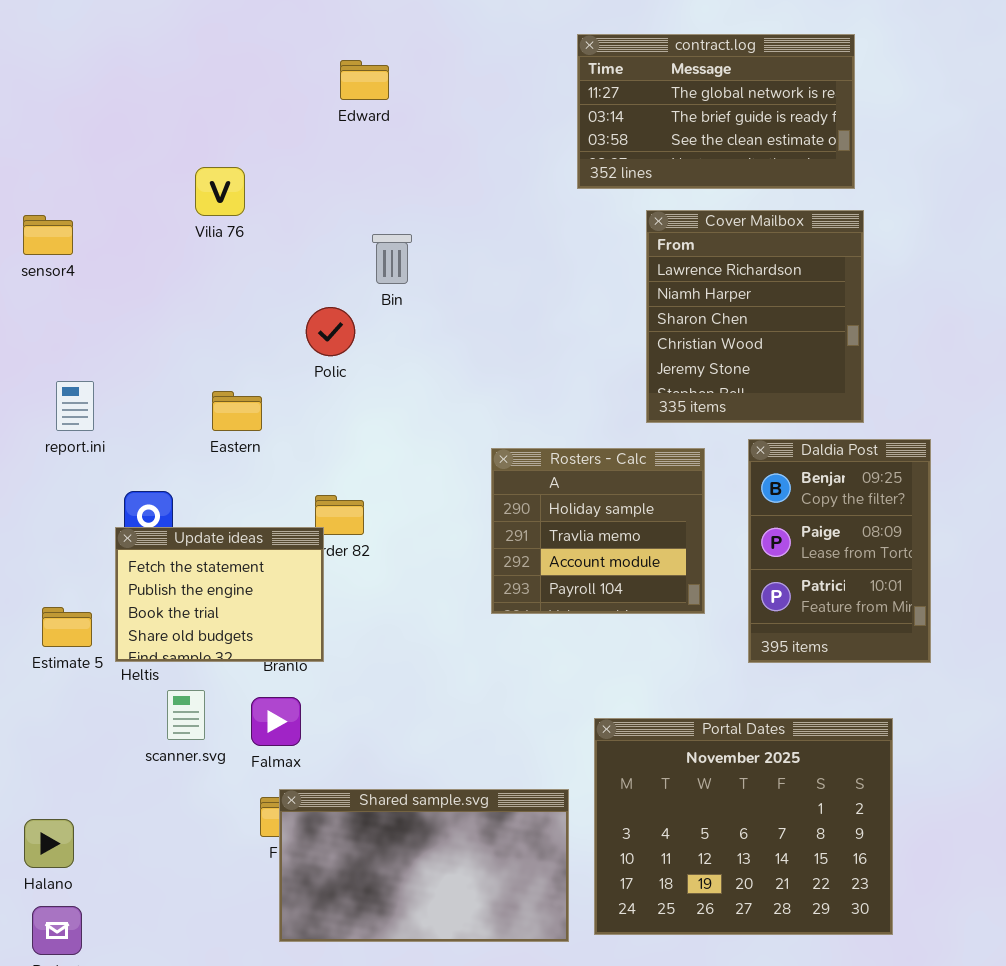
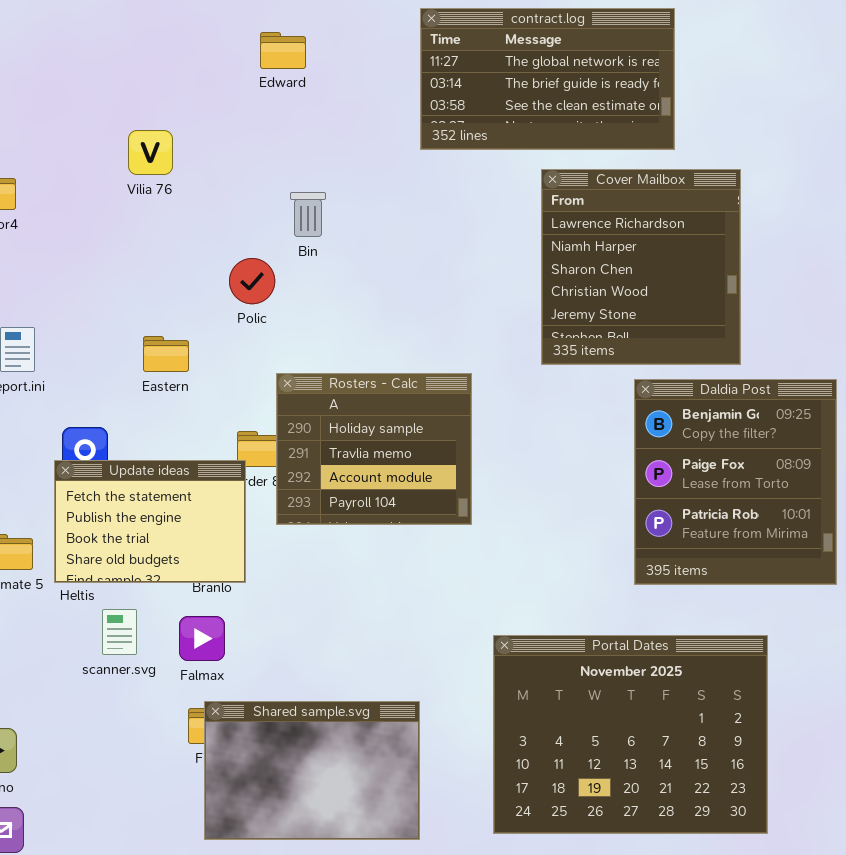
contract.log: [577,34,855,189] -> [420,8,675,150], moved
Daldia Post: [748,439,931,663] -> [634,379,837,585], resized
Rosters - Calc: [491,448,705,614] -> [276,373,472,525], moved
Shared sample.svg: [279,789,569,942] -> [204,701,420,840], resized

